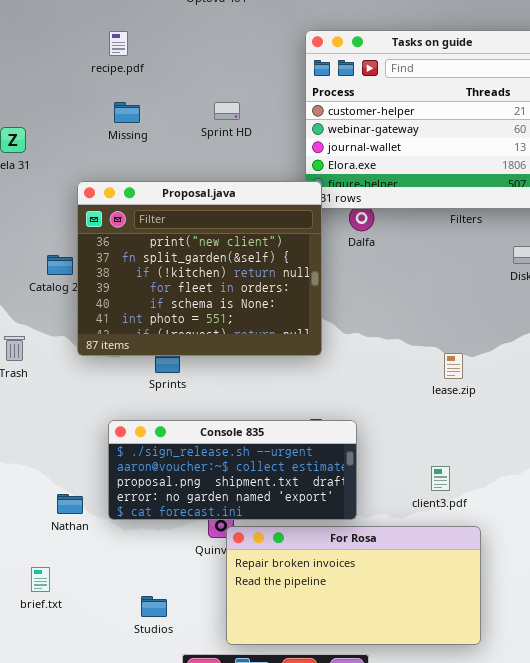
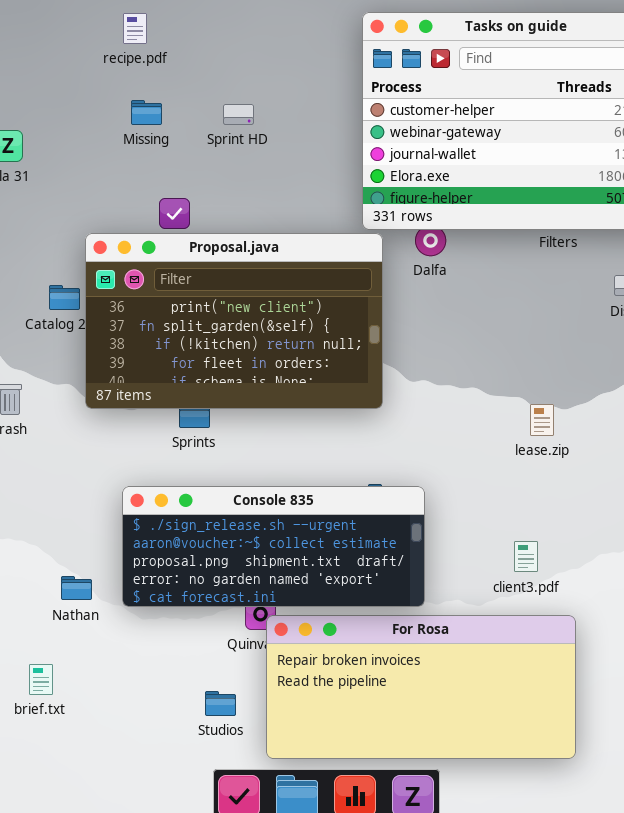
Sprint HD: [214,102,240,120] -> [223,104,254,125], moved
Proposal.java: [77,181,322,356] -> [85,233,383,409], resized
Studios: [141,596,167,617] -> [205,691,236,716], moved

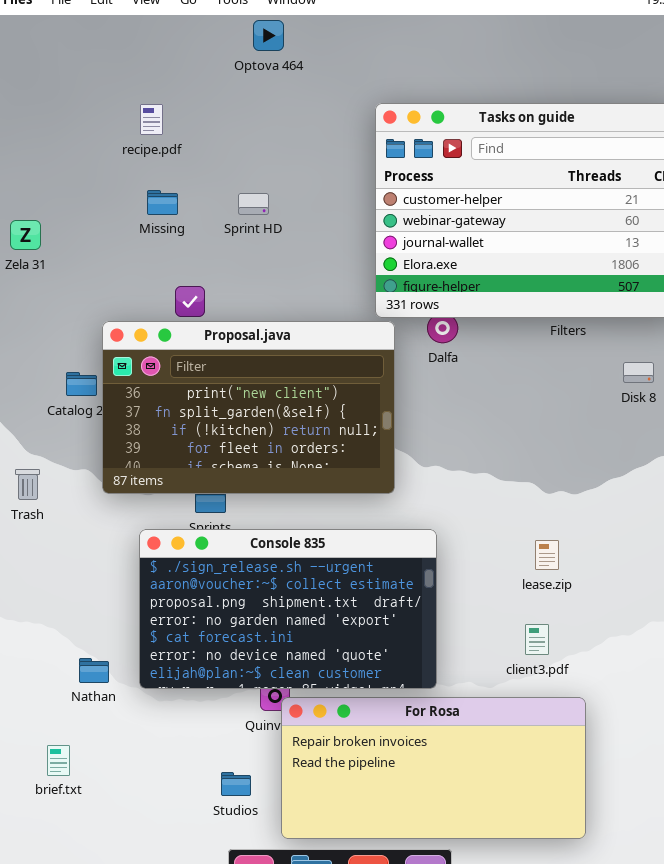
lease.zip: [530,404,554,436] -> [535,540,559,570], moved
Console 835: [122,486,425,607] -> [139,529,437,689], resized

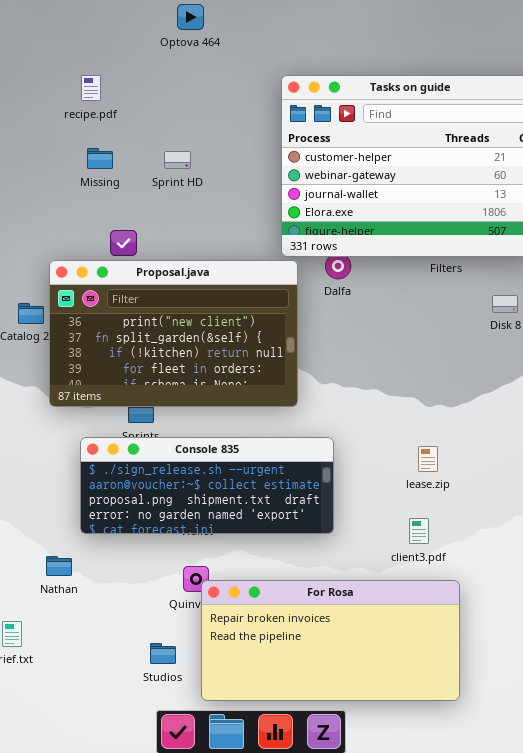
Console 835: [139,529,437,689] -> [80,437,334,534], resized
Nathan: [79,658,109,683] -> [46,556,72,576], moved

